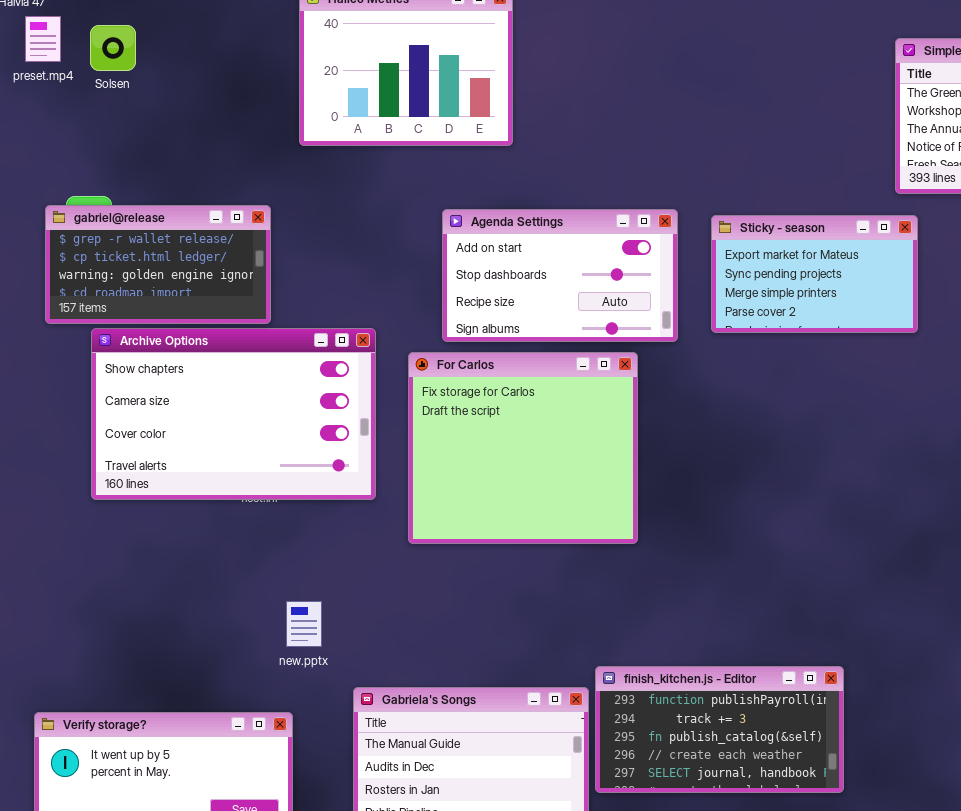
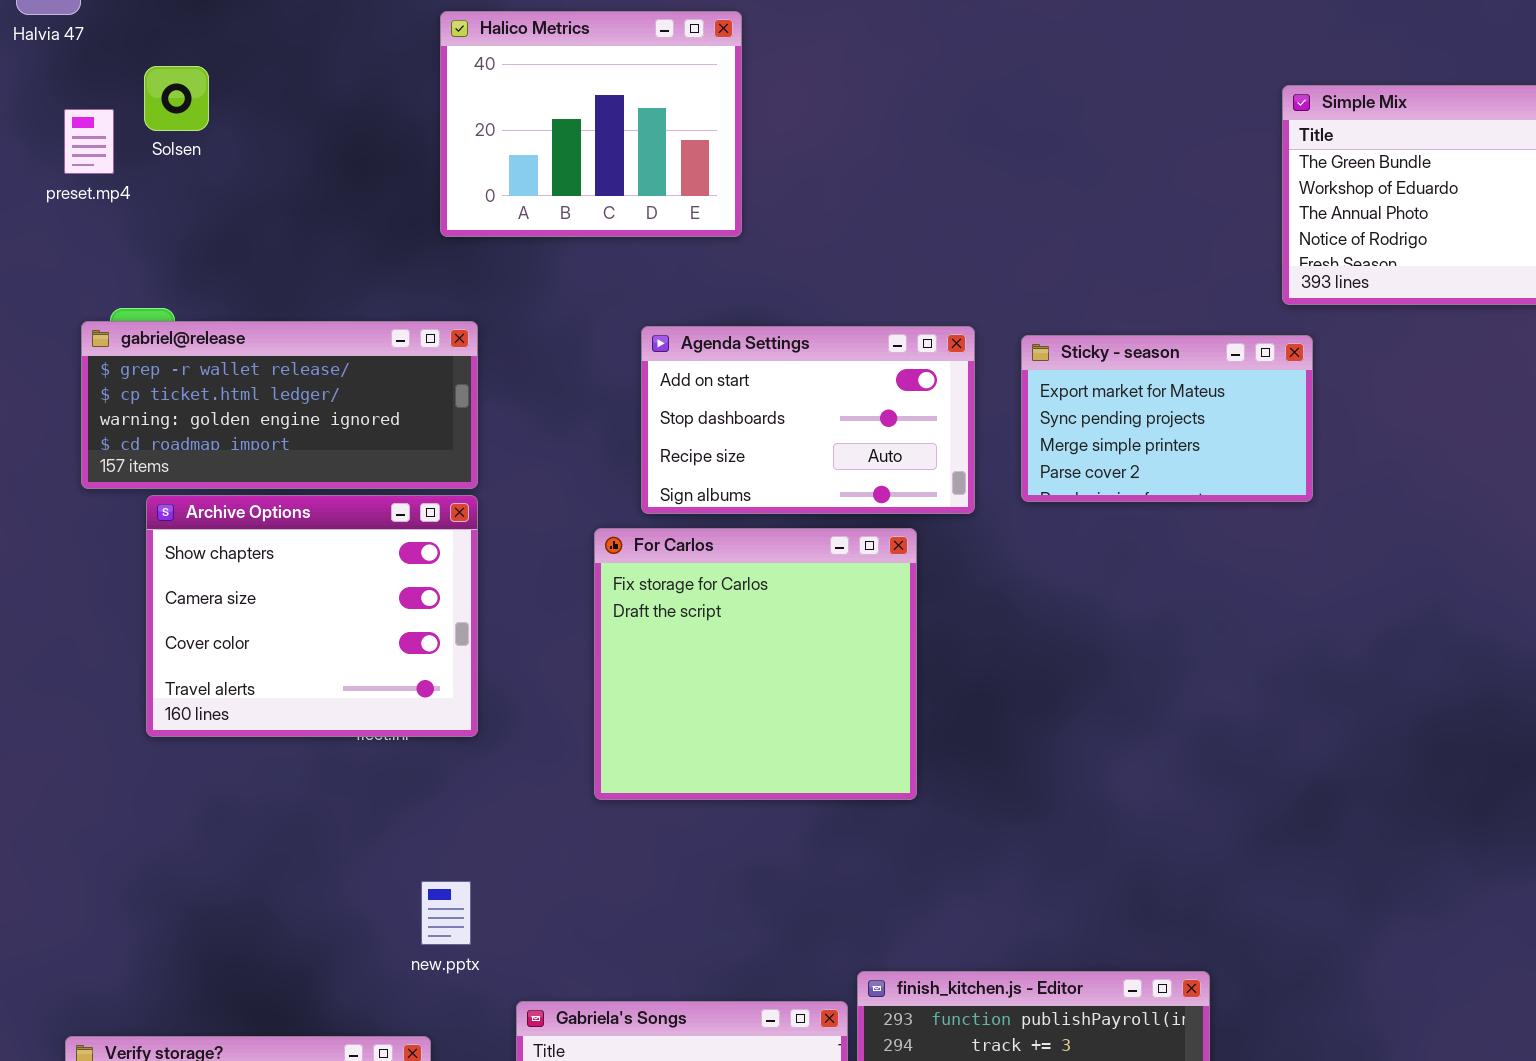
preset.mp4: [25,16,61,62] -> [64,109,114,174], moved
gabriel@release: [45,205,271,324] -> [81,321,478,489], resized
Archive Options: [91,328,376,500] -> [146,495,478,737], resized

